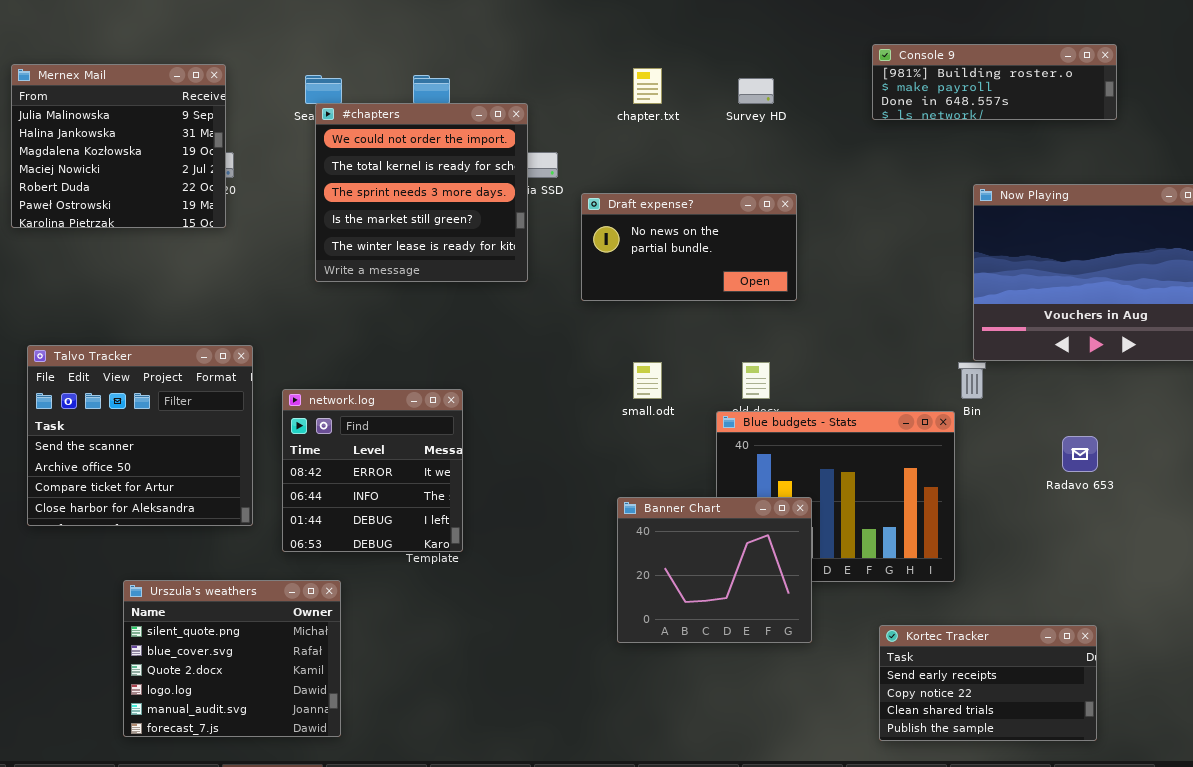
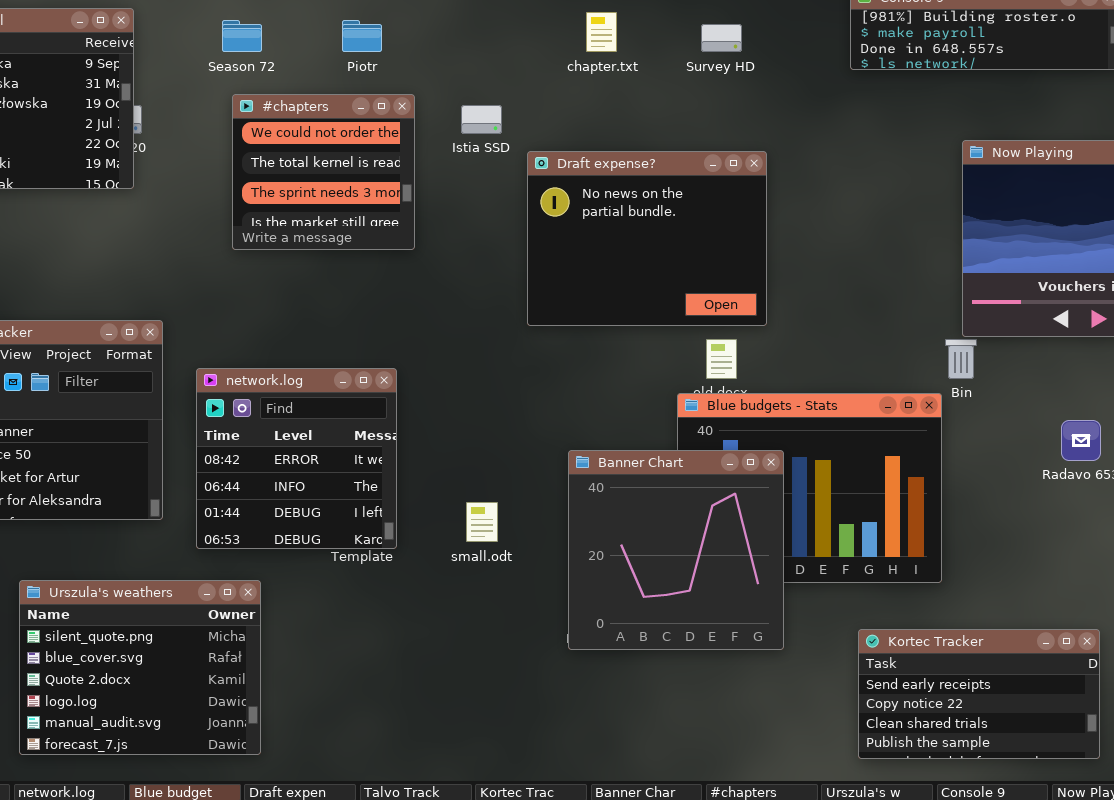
#chapters: [315,103,528,282] -> [232,94,415,250], resized
Draft expense?: [581,193,797,301] -> [527,151,767,326], resized
small.odt: [633,362,662,399] -> [466,502,498,542], moved
Banner Chart: [617,497,812,643] -> [568,450,784,650], resized

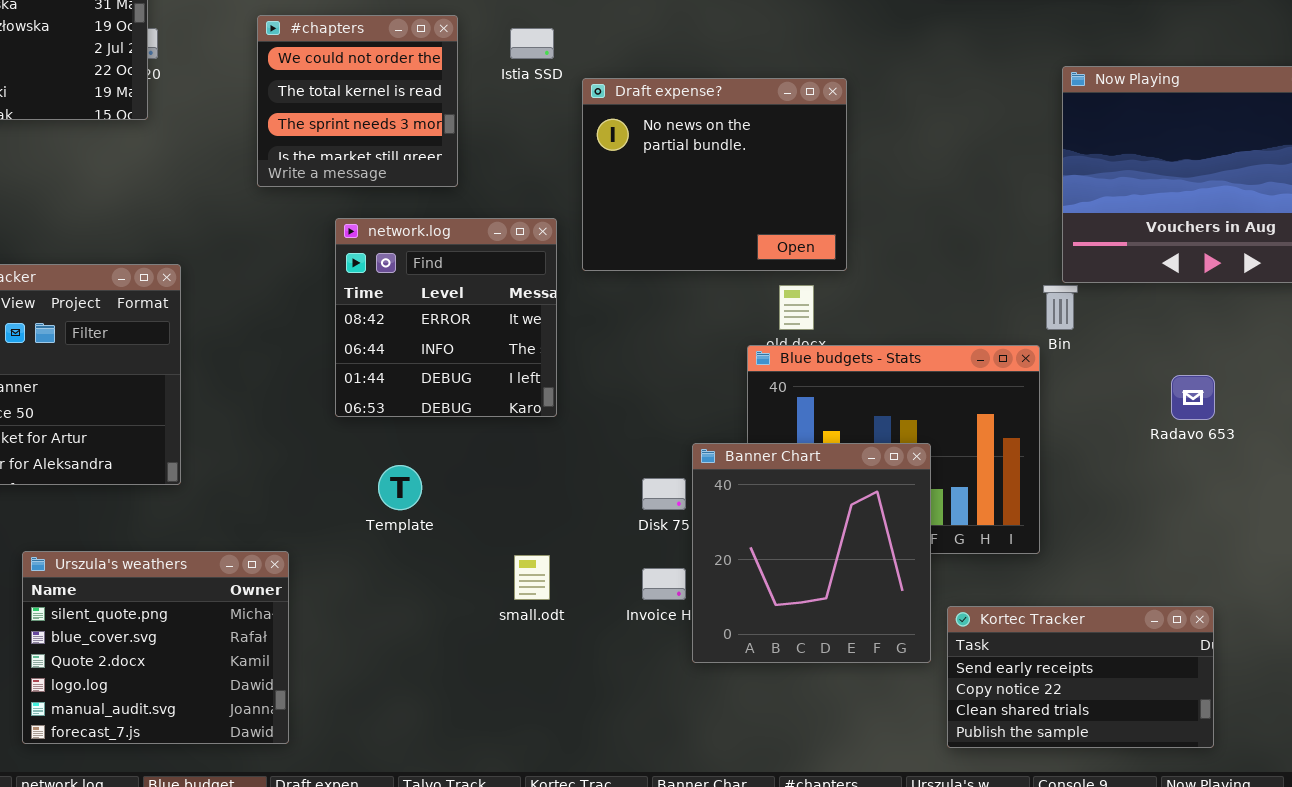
network.log: [196,368,397,549] -> [335,218,557,417], moved
Banner Chart: [568,450,784,650] -> [692,443,931,663], moved
small.odt: [466,502,498,542] -> [514,555,550,600], moved

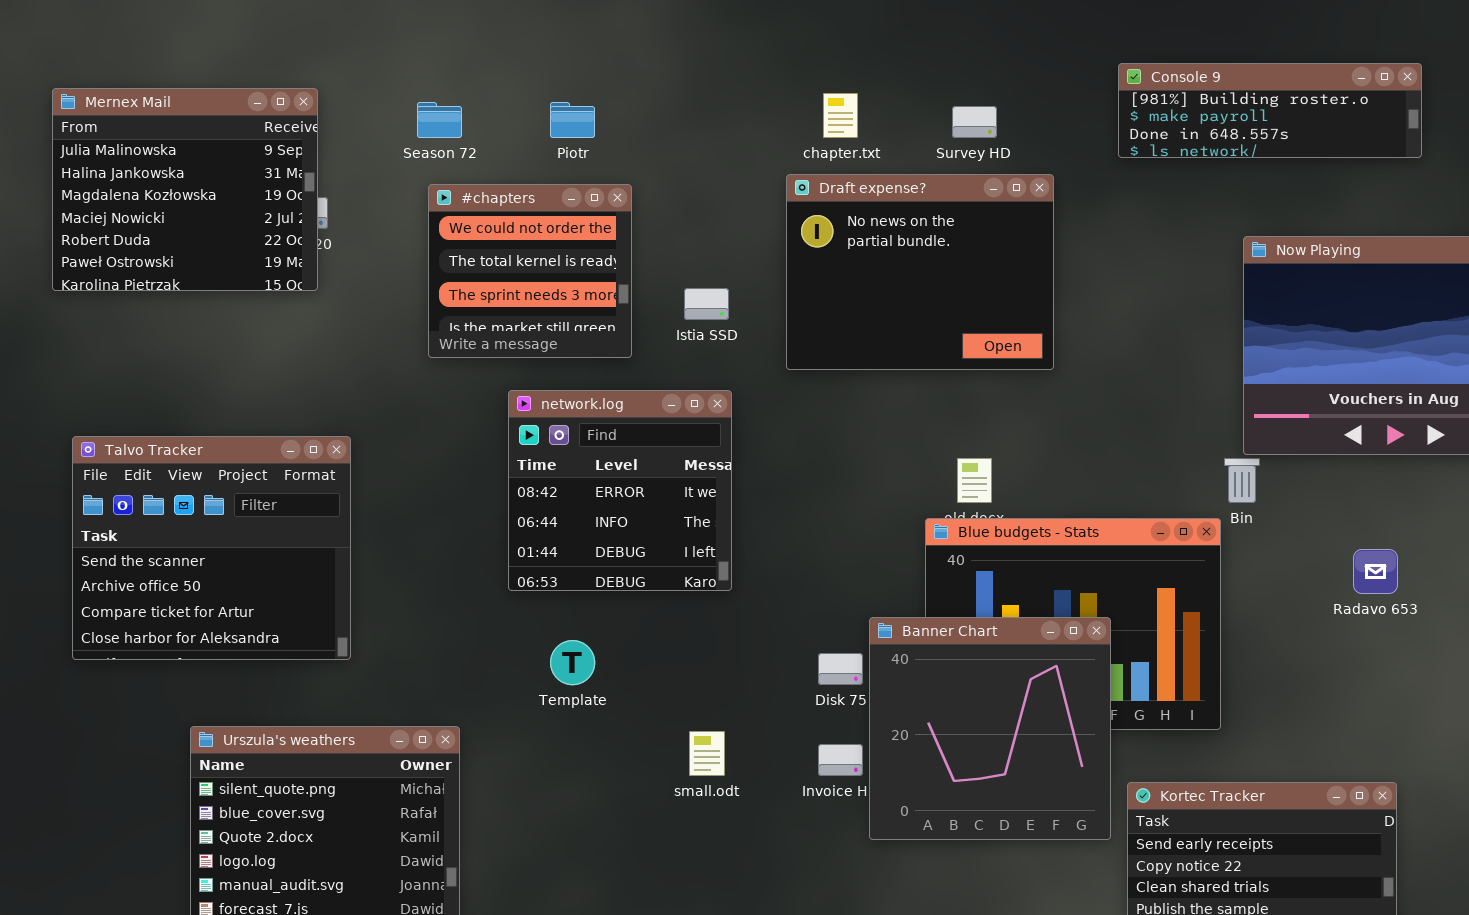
Istia SSD: [510,28,554,59] -> [684,288,729,320], moved
Draft expense?: [582,78,847,271] -> [786,174,1054,370], moved

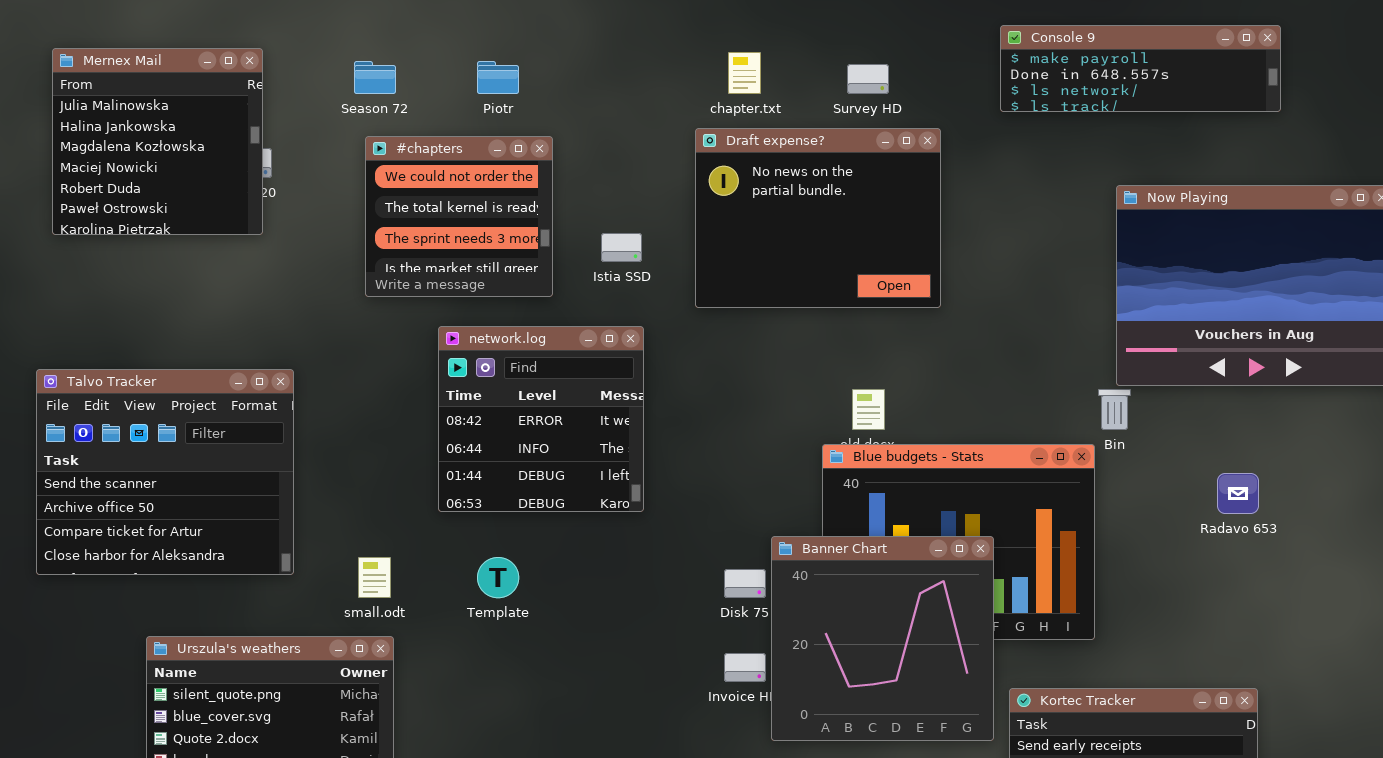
Console 9: [1118,63,1422,158] -> [1000,25,1281,112], scrolled down 1 row
Mernex Mail: [52,88,318,291] -> [52,48,263,235], resized
small.odt: [689,731,725,776] -> [358,557,391,598], moved

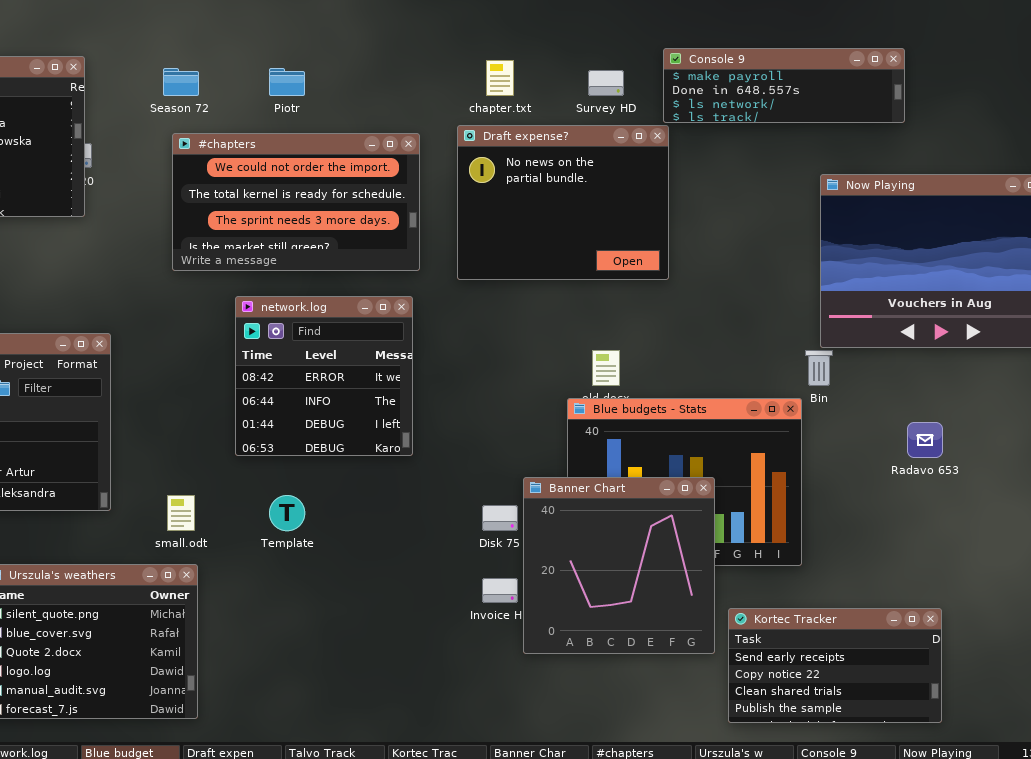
Console 9: [1000,25,1281,112] -> [663,48,905,123], moved
#chapters: [365,136,553,297] -> [172,133,420,271], resized

